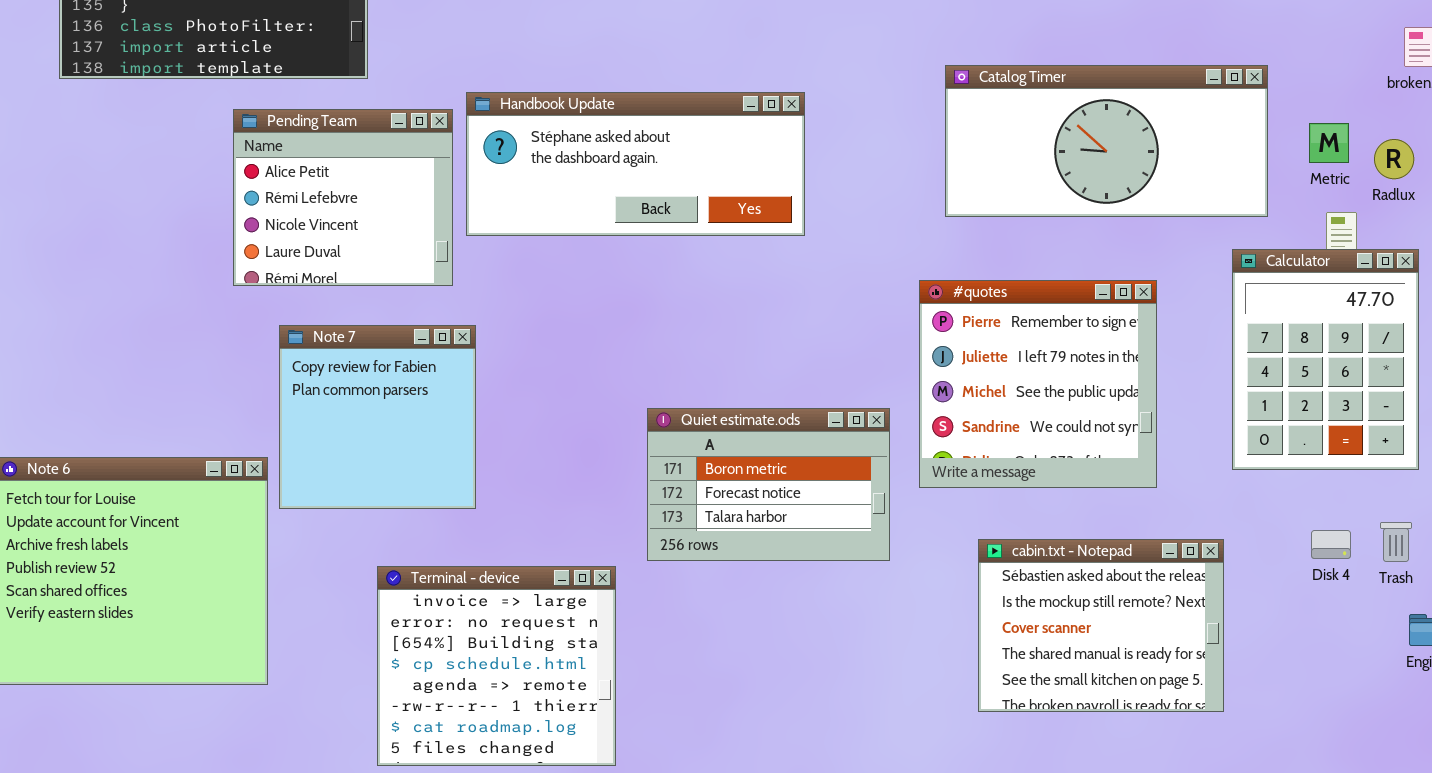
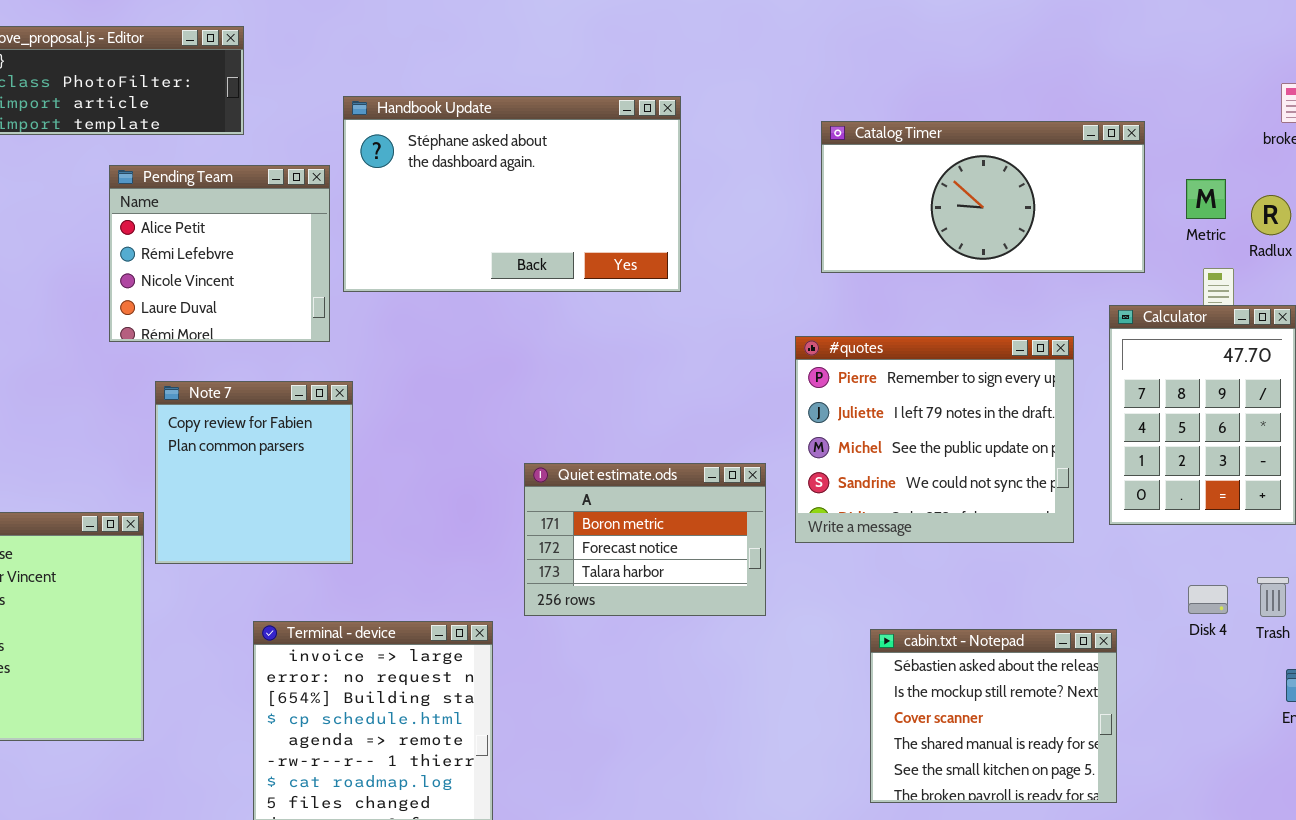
Handbook Update: [466,92,805,236] -> [343,96,681,292], resized
#quotes: [919,280,1157,488] -> [795,336,1074,543], resized
cabin.txt - Notepad: [978,539,1224,712] -> [870,629,1117,803], moved

